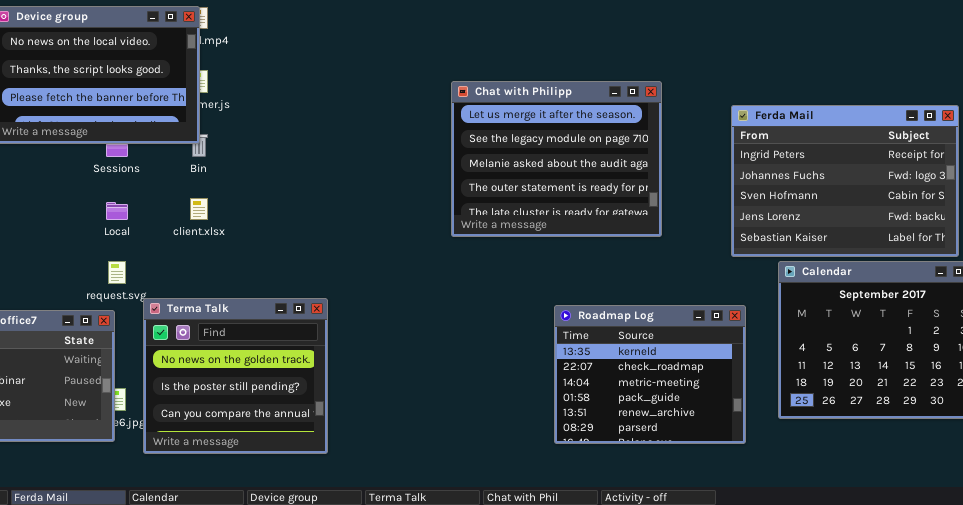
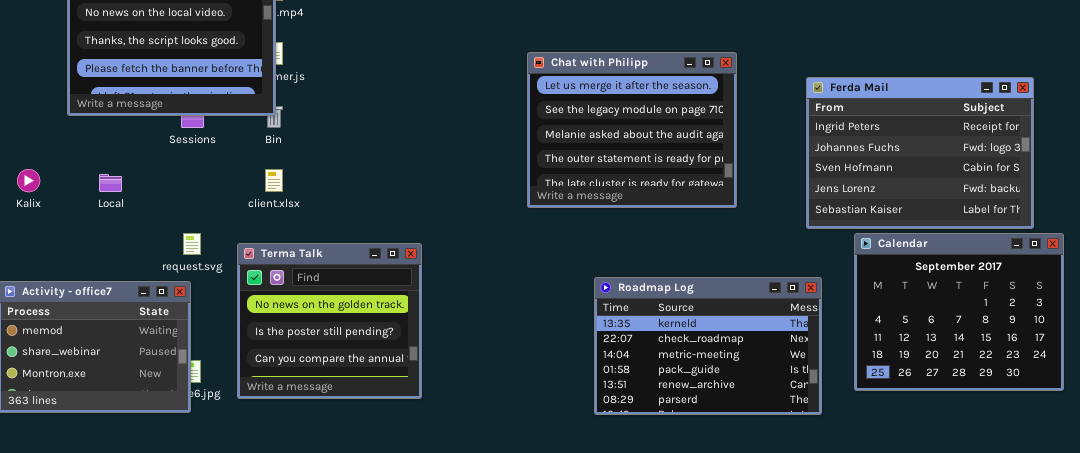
Local: [106,202,128,220] -> [99,174,122,192], moved
Terma Talk: [143,298,328,454] -> [237,243,422,399], moved
Roadmap Log: [554,305,746,444] -> [594,277,822,415], resized

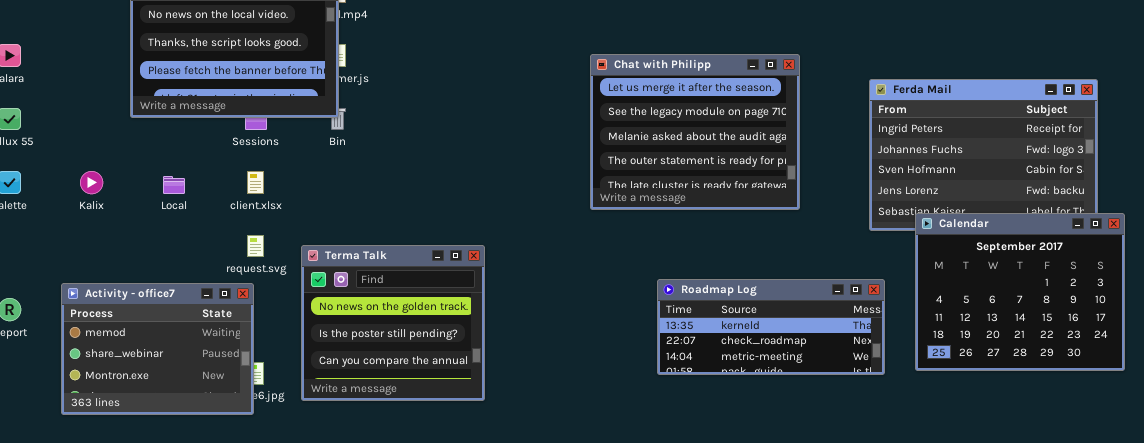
client.xlsx: [265,169,283,192] -> [247,171,264,194], moved
Calendar: [854,233,1064,391] -> [915,213,1125,371], moved
Roadmap Log: [594,277,822,415] -> [657,279,885,375], resized

